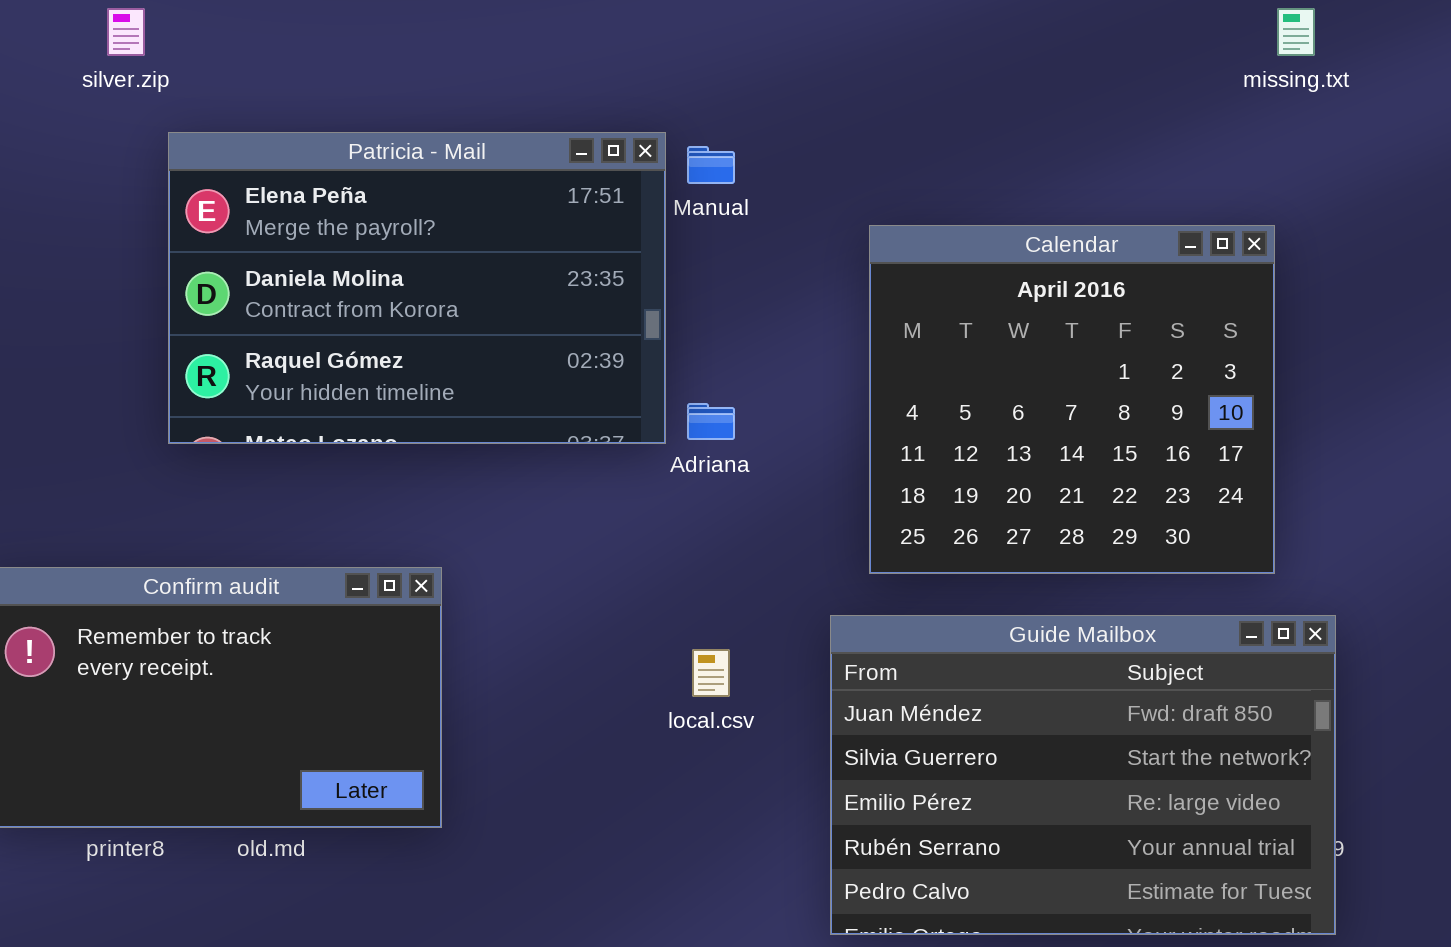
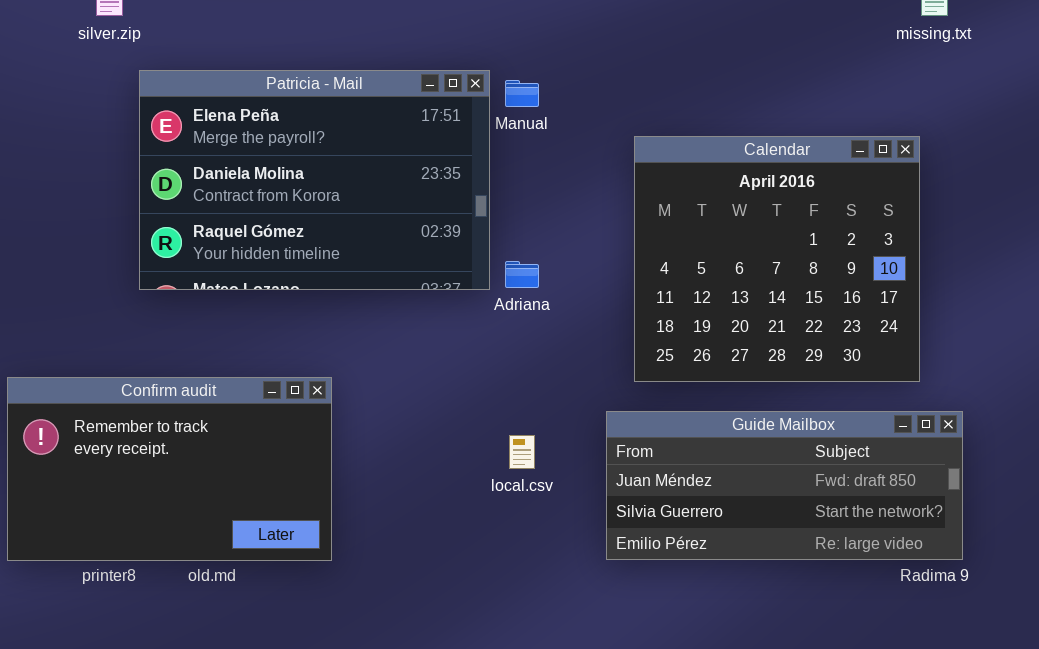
Guide Mailbox: [830,615,1336,935] -> [606,411,963,560], resized

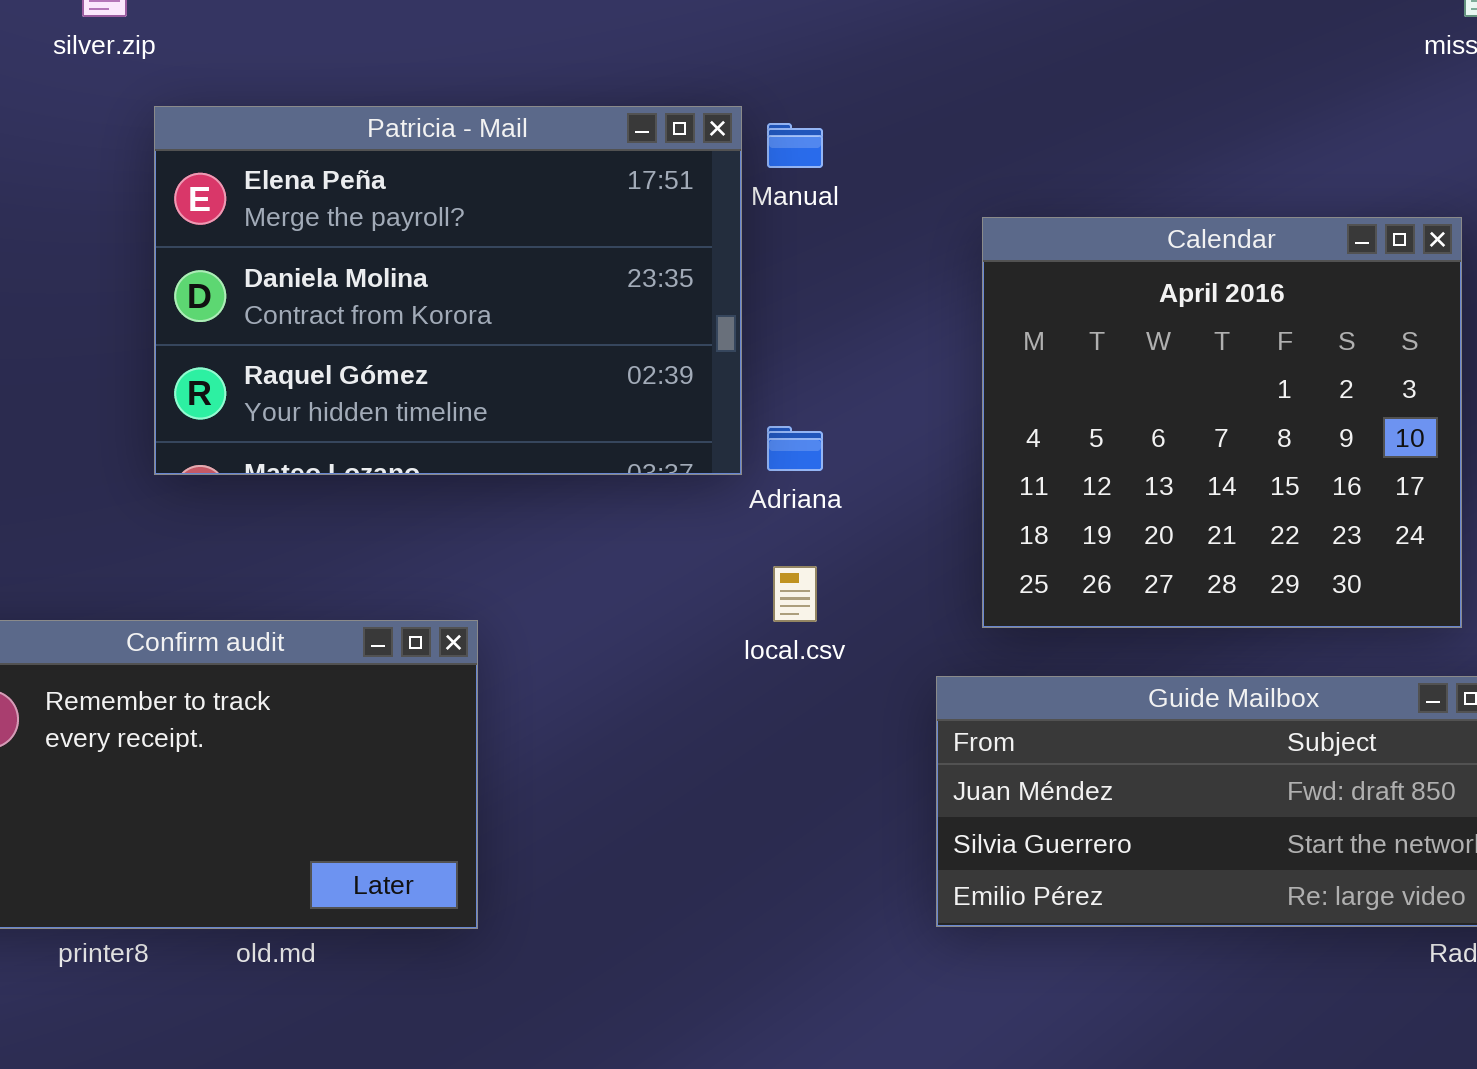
local.csv: [509,435,535,469] -> [773,566,817,622], moved

